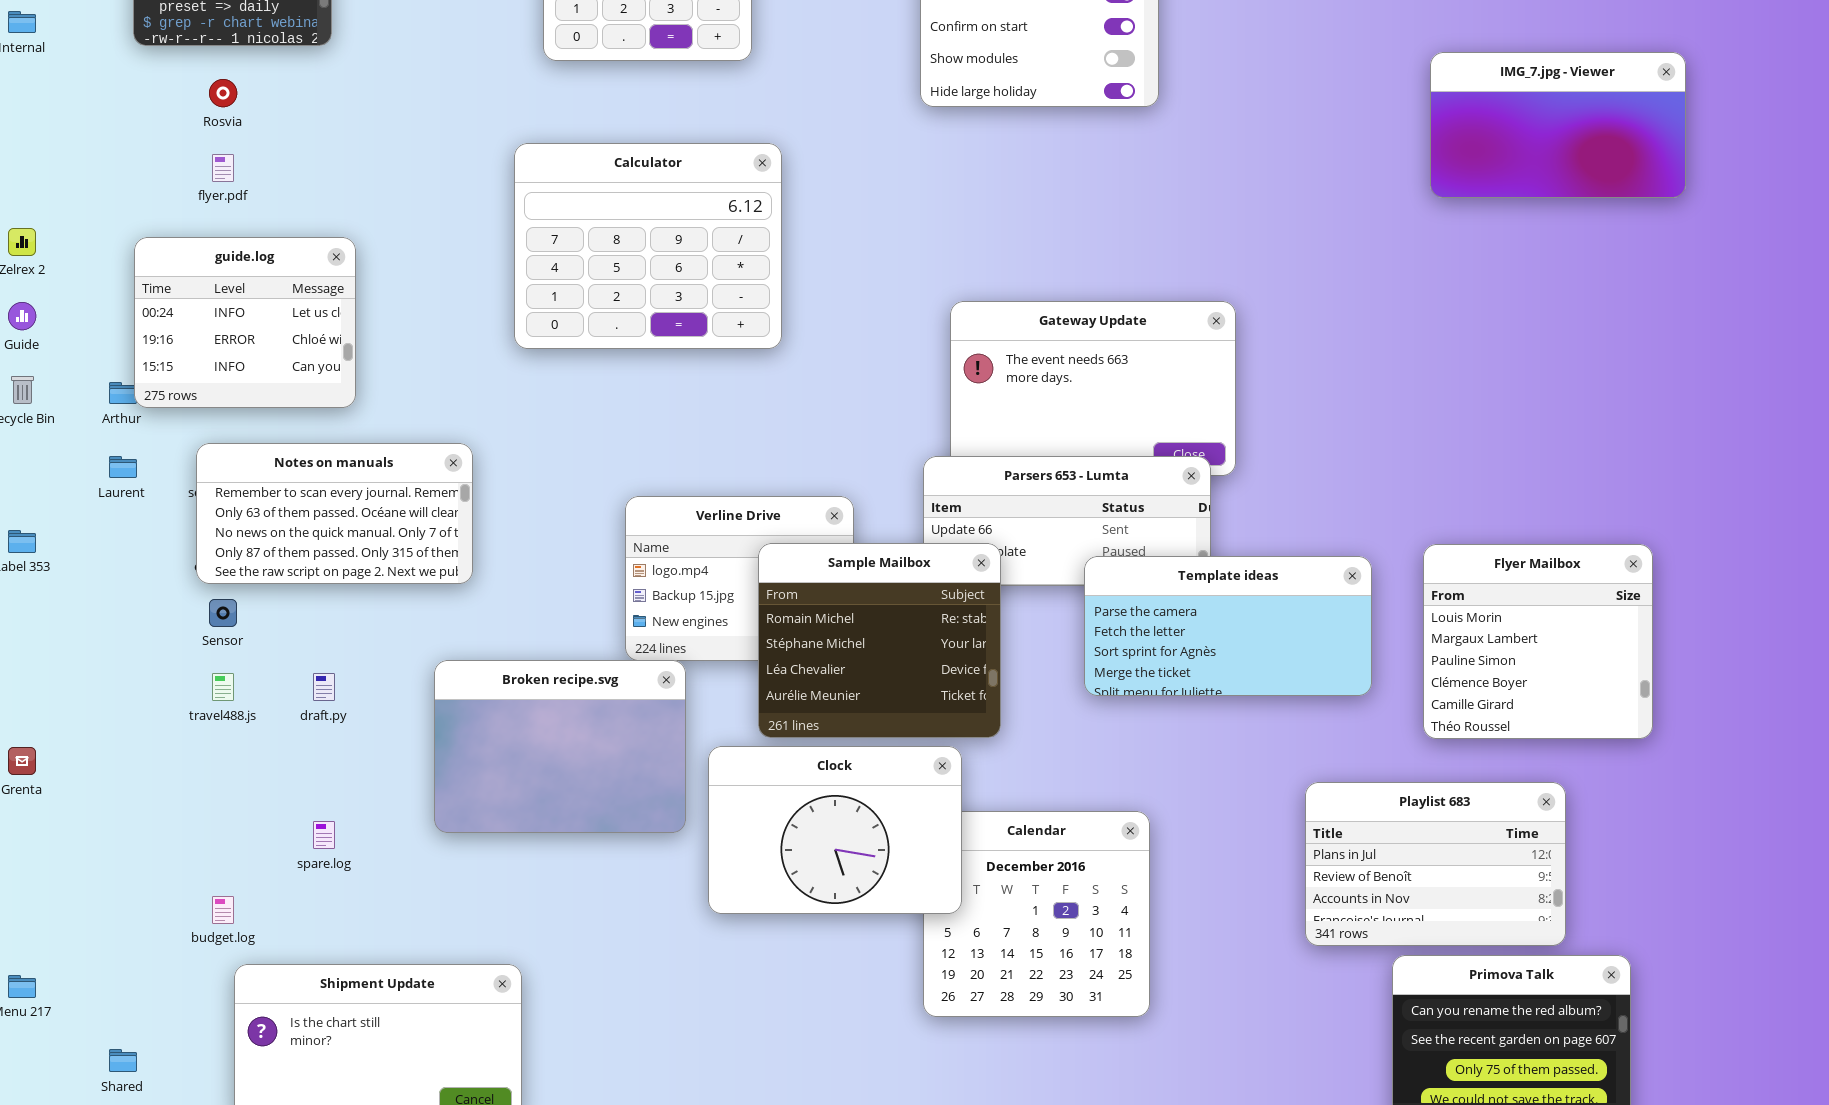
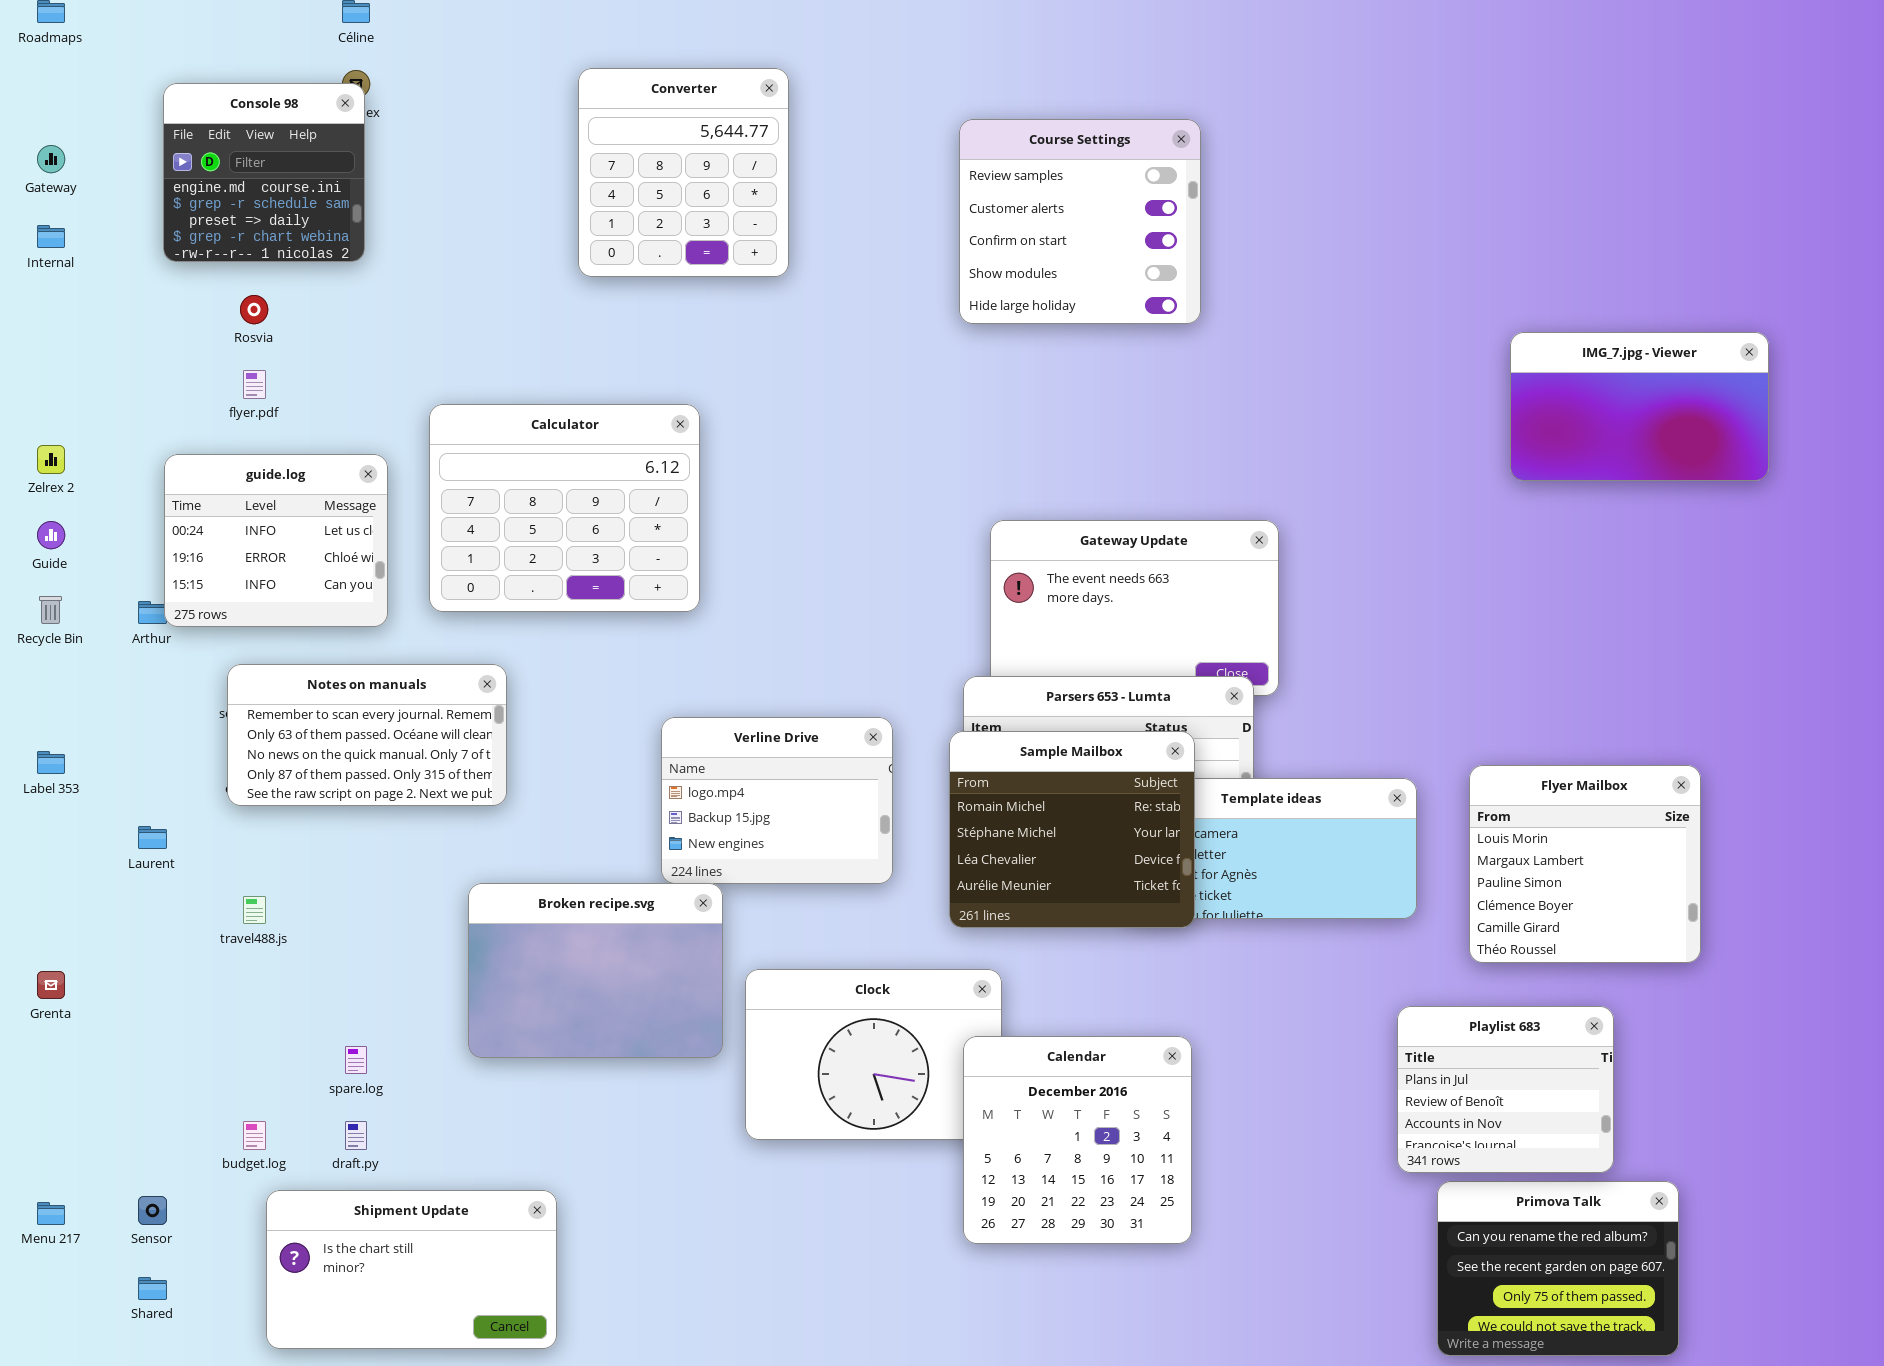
IMG_7.jpg - Viewer: [1430,52,1686,198] -> [1510,332,1769,481], moved
Calculator: [514,143,782,349] -> [429,404,700,612], moved
Laurent: [109,456,137,478] -> [138,826,167,849], moved
Sample Mailbox: [758,543,1001,738] -> [949,731,1195,928], moved
Sensor: [209,599,237,627] -> [138,1196,167,1225], moved
draft.py: [313,673,335,701] -> [345,1121,367,1150], moved
Playlist 683: [1305,782,1566,946] -> [1397,1006,1614,1173], resized
Calendar: [923,811,1150,1017] -> [963,1036,1192,1244], raised

